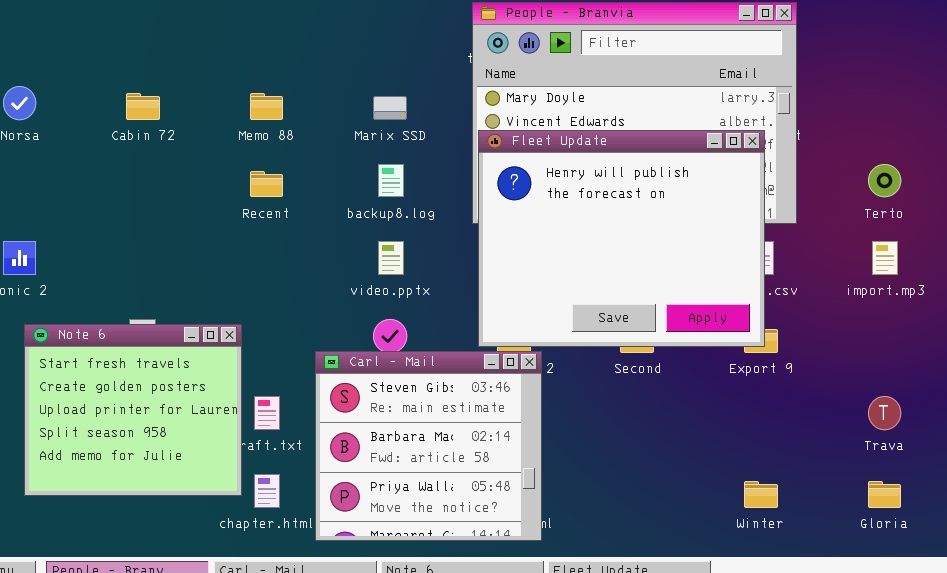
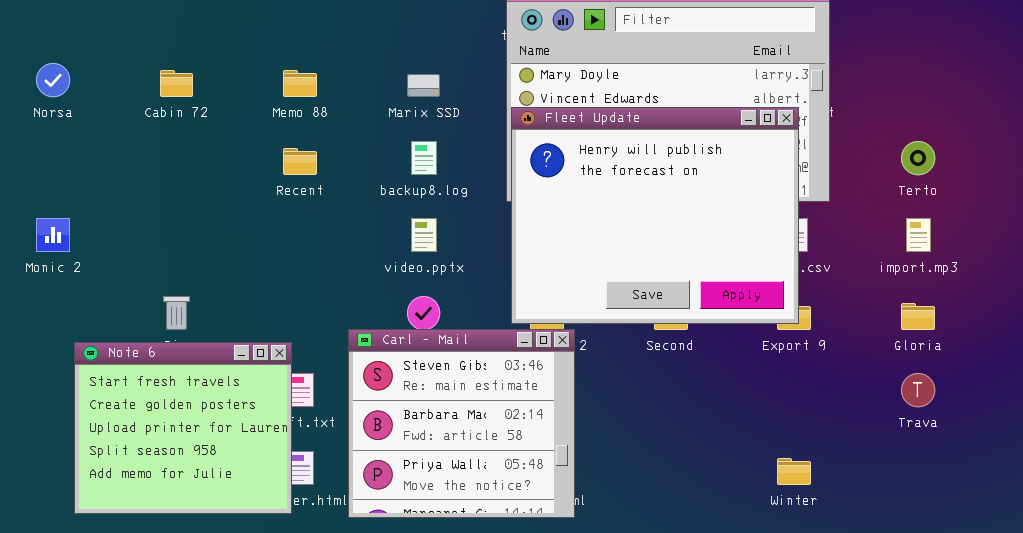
Note 6: [24,324,242,496] -> [74,342,292,514], moved
Gloria: [868,481,901,508] -> [901,303,935,330], moved

